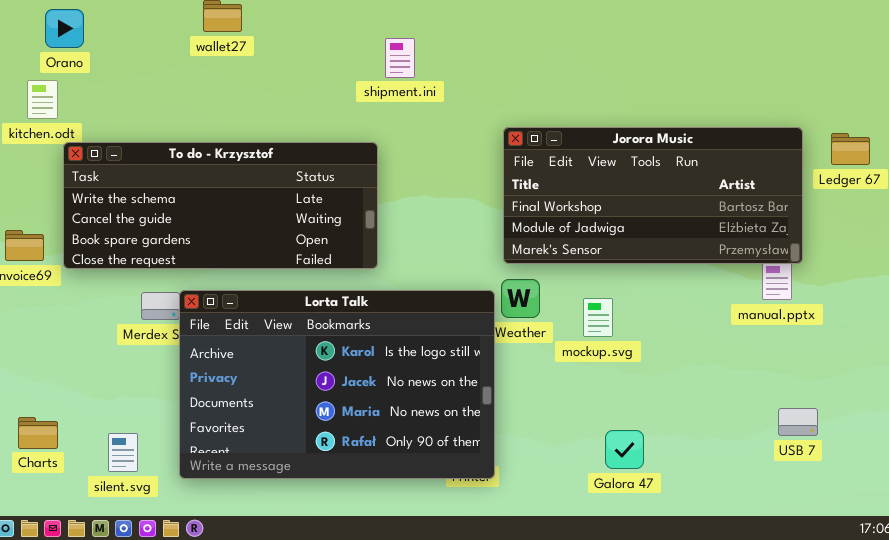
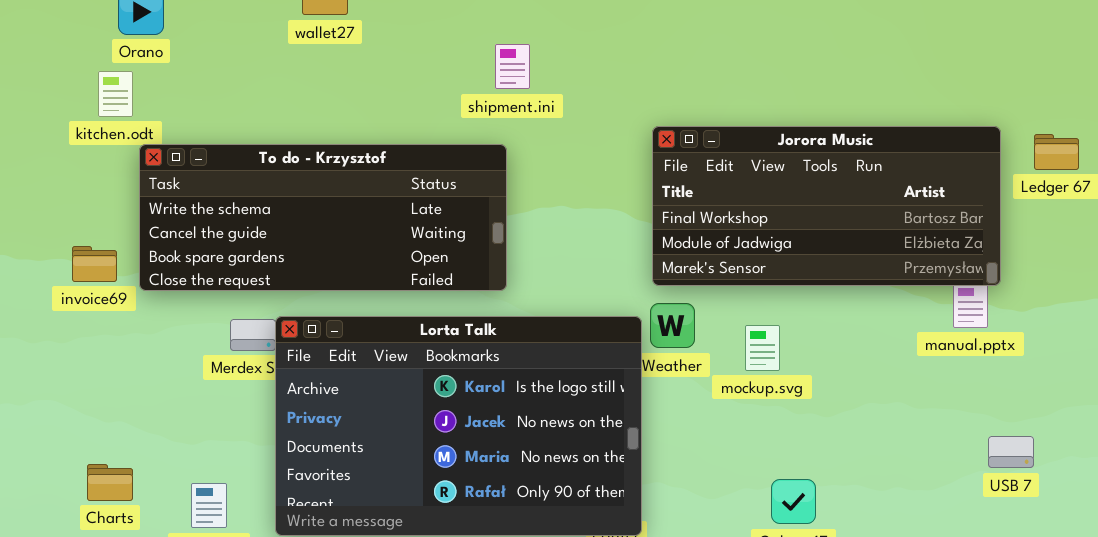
shipment.ini: [385,38,415,78] -> [495,44,530,89], moved
USB 7: [778,408,818,436] -> [988,436,1034,468], moved

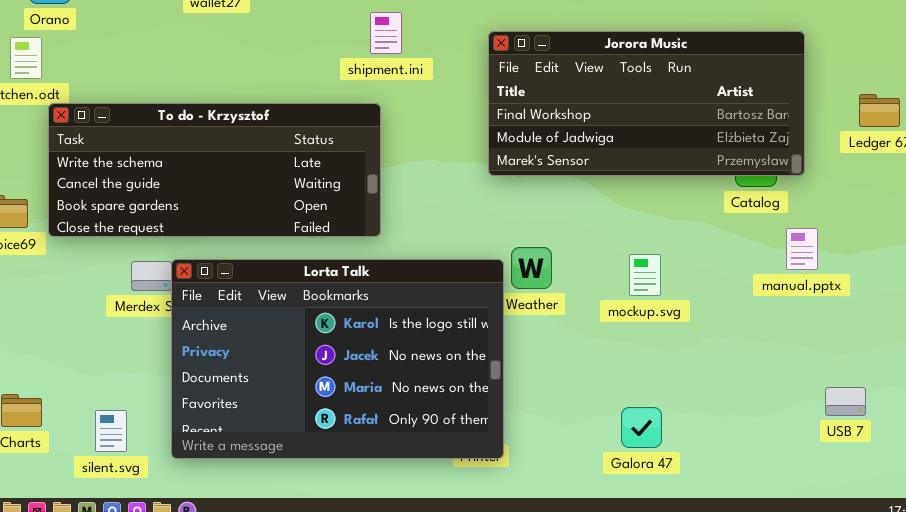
Jorora Music: [652,126,1001,286] -> [488,31,805,176], moved
mockup.svg: [745,325,780,371] -> [629,254,661,296], moved
USB 7: [988,436,1034,468] -> [825,387,866,416], moved

